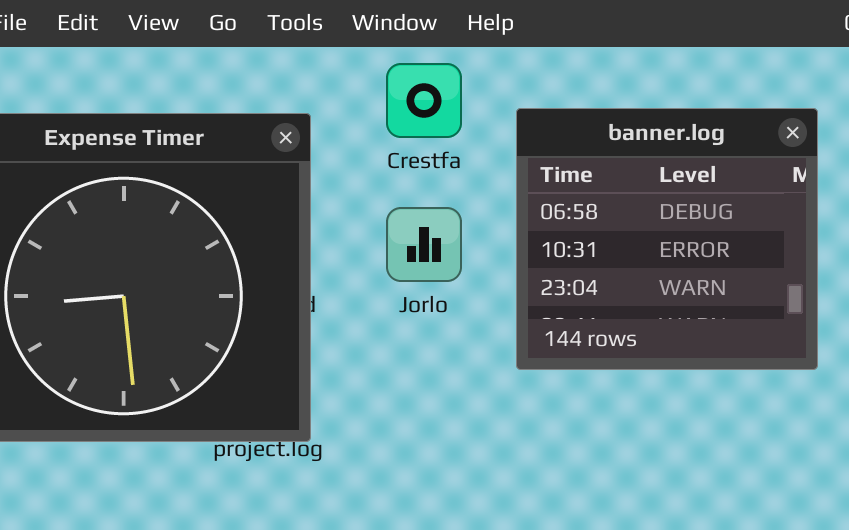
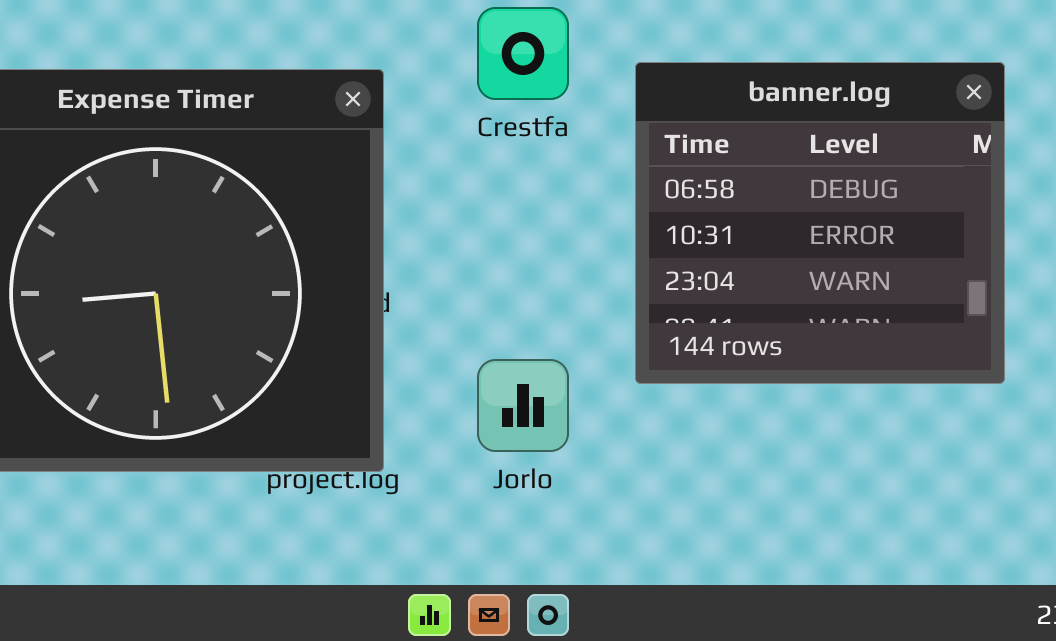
Jorlo: [386,207,462,282] -> [477,359,569,452], moved

